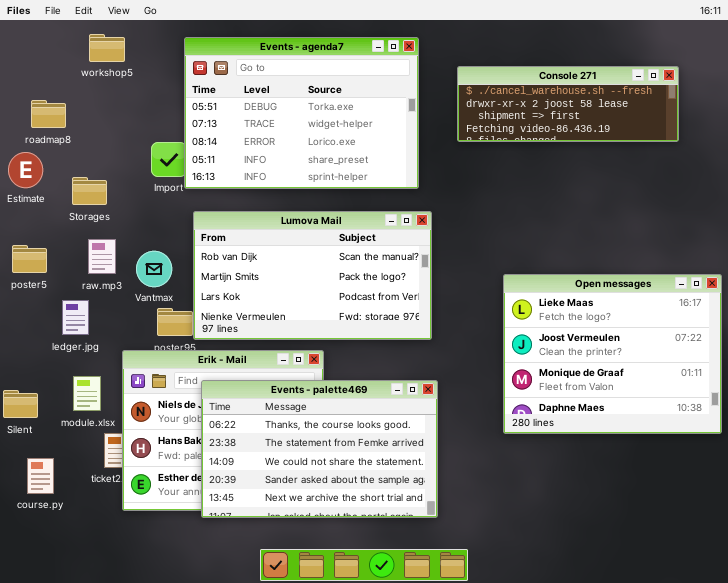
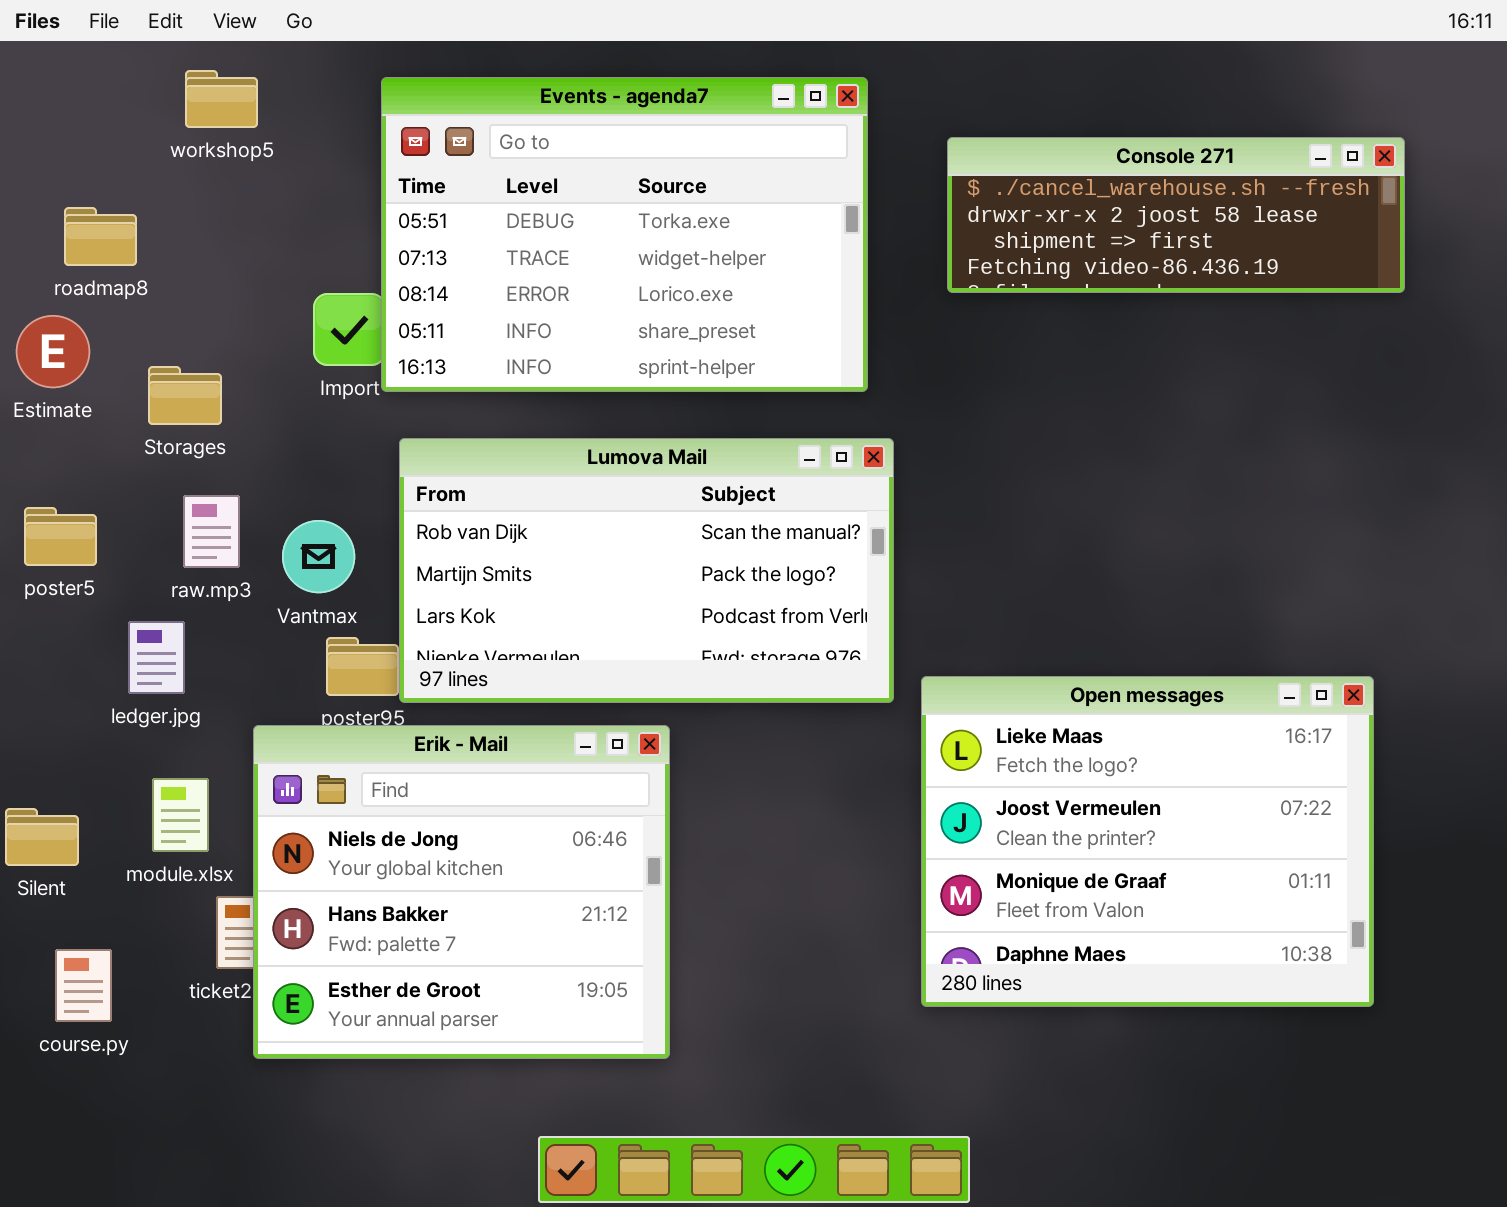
Open messages: [503,274,722,434] -> [921,676,1374,1007], moved
Events - palette469: [201,380,438,518] -> none, closed

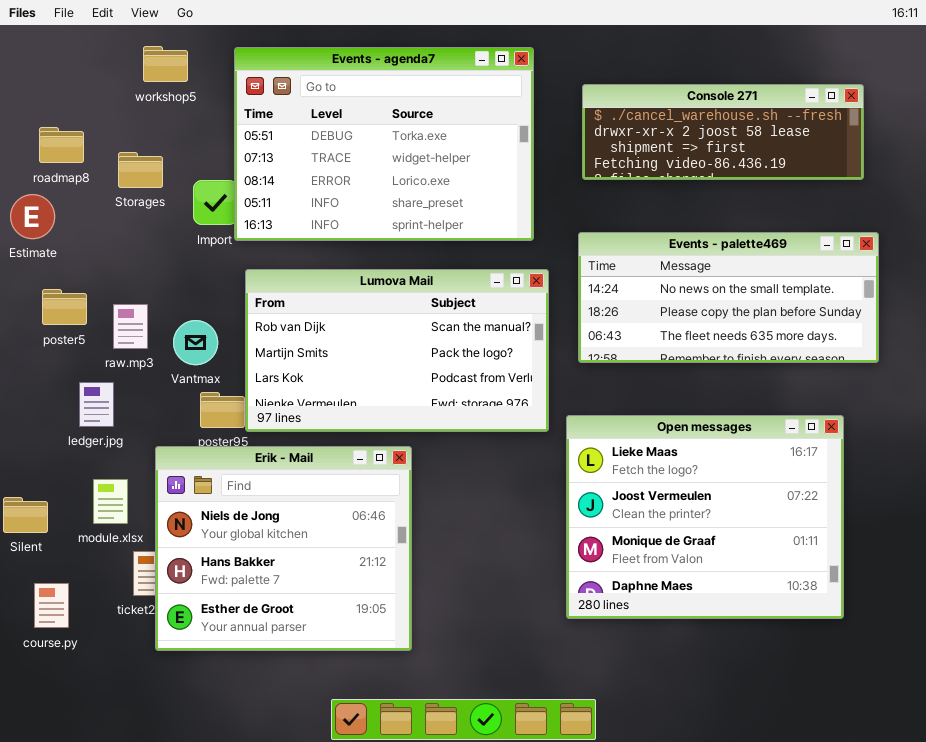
workshop5: [185,70,258,128] -> [143,46,188,82], moved
Storages: [148,366,222,425] -> [118,152,163,188], moved
Events - palette469: none -> [578,232,879,363], opened
poster5: [24,507,97,566] -> [42,289,87,325], moved

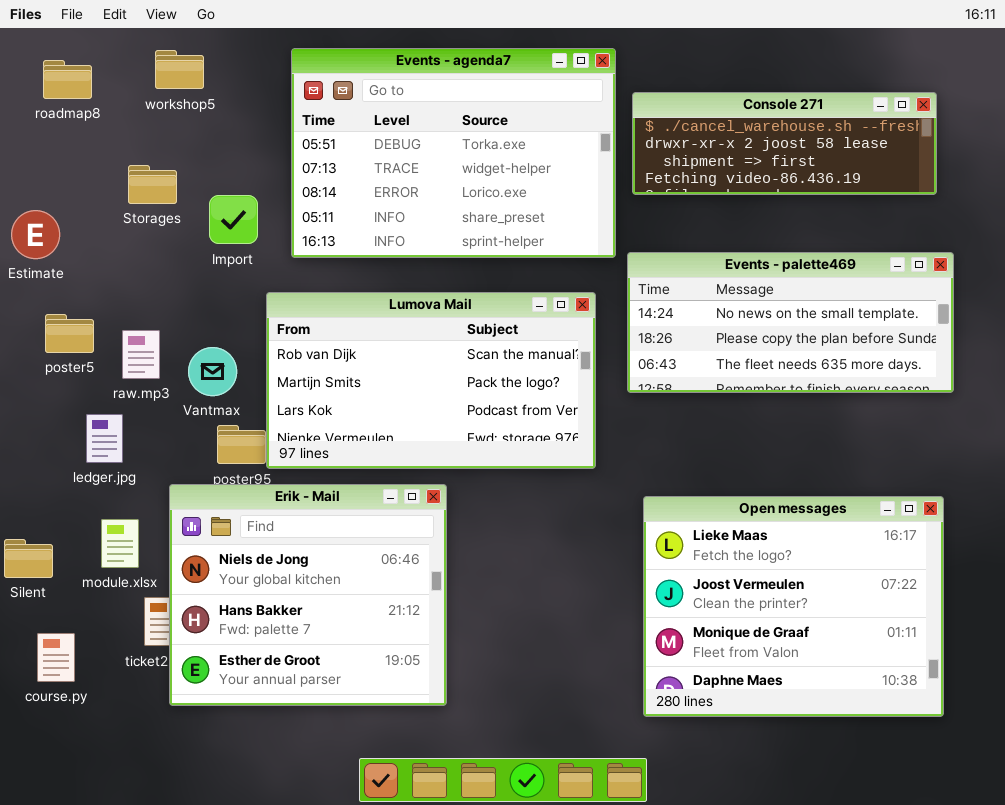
Events - agenda7: [234,47,534,241] -> [291,48,616,258], moved
roadmap8: [39,127,84,163] -> [43,60,92,99], moved
Open messages: [566,415,844,619] -> [643,496,944,717], moved

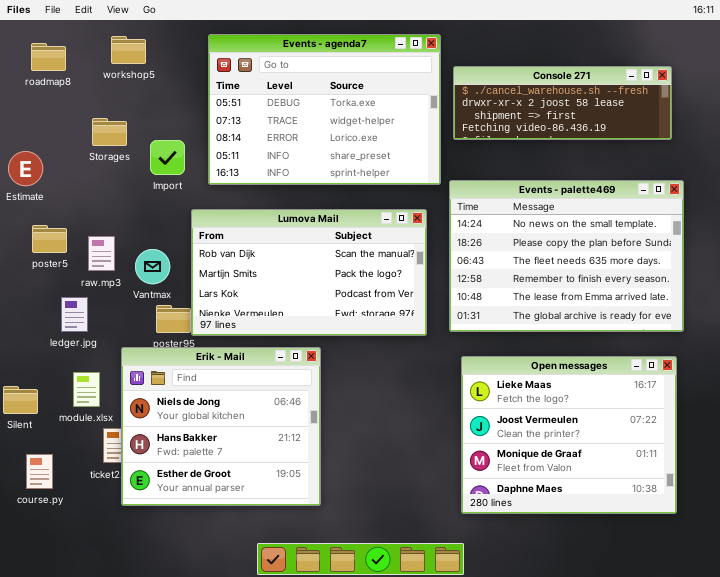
Events - palette469: [627,252,954,393] -> [449,180,684,332], resized

